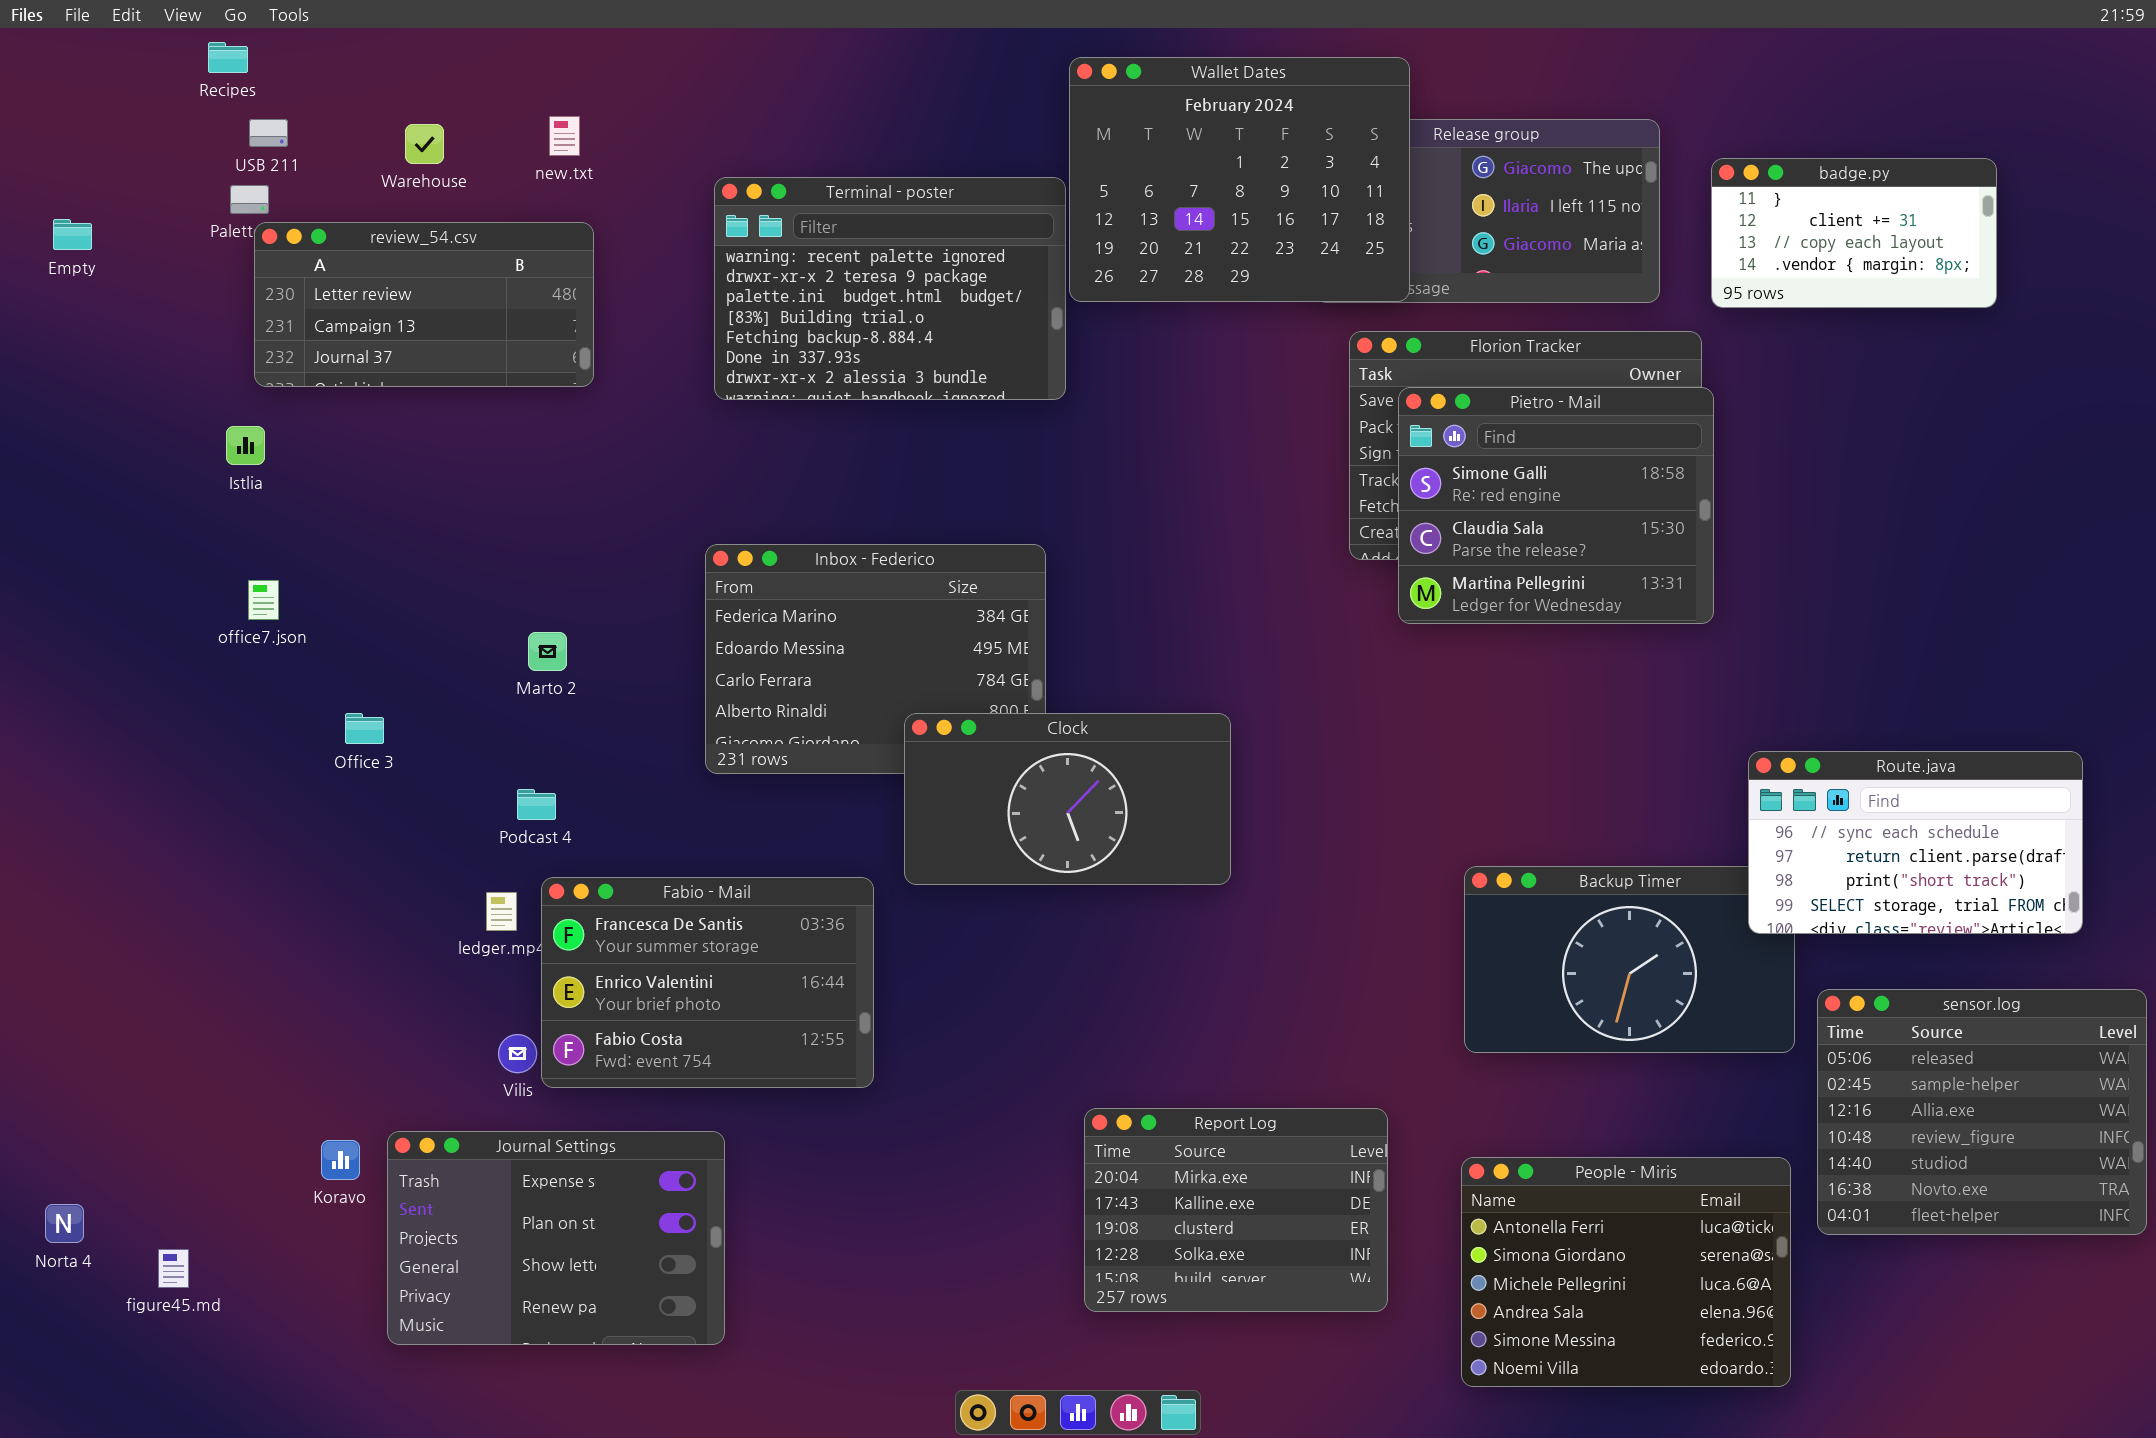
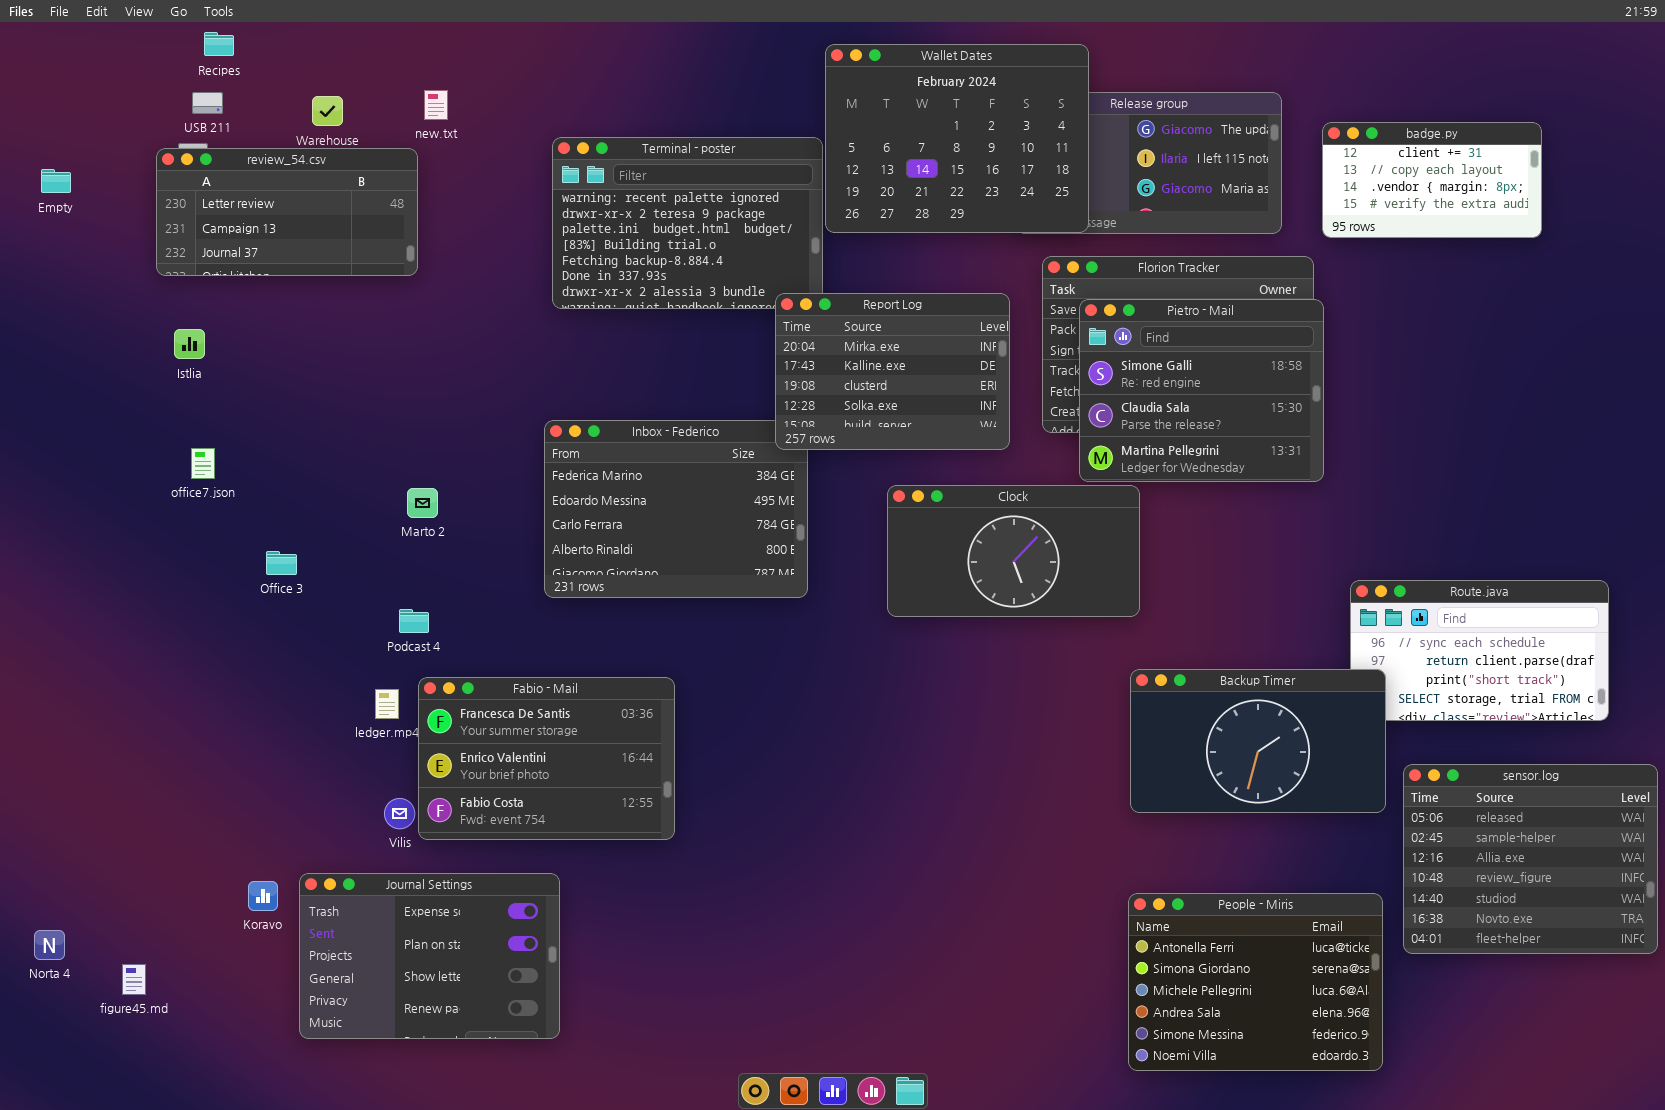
Recipes: [208,42,248,73] -> [204,32,234,56], moved
badge.py: [1711,158,1997,308] -> [1322,122,1542,238], scrolled down 1 row
review_54.csv: [254,222,594,387] -> [156,148,418,276], moved
Clock: [904,713,1231,885] -> [887,485,1140,617], moved
Backup Timer: [1464,866,1795,1053] -> [1130,669,1386,813], raised
Report Log: [1084,1108,1388,1312] -> [775,293,1010,450], moved

